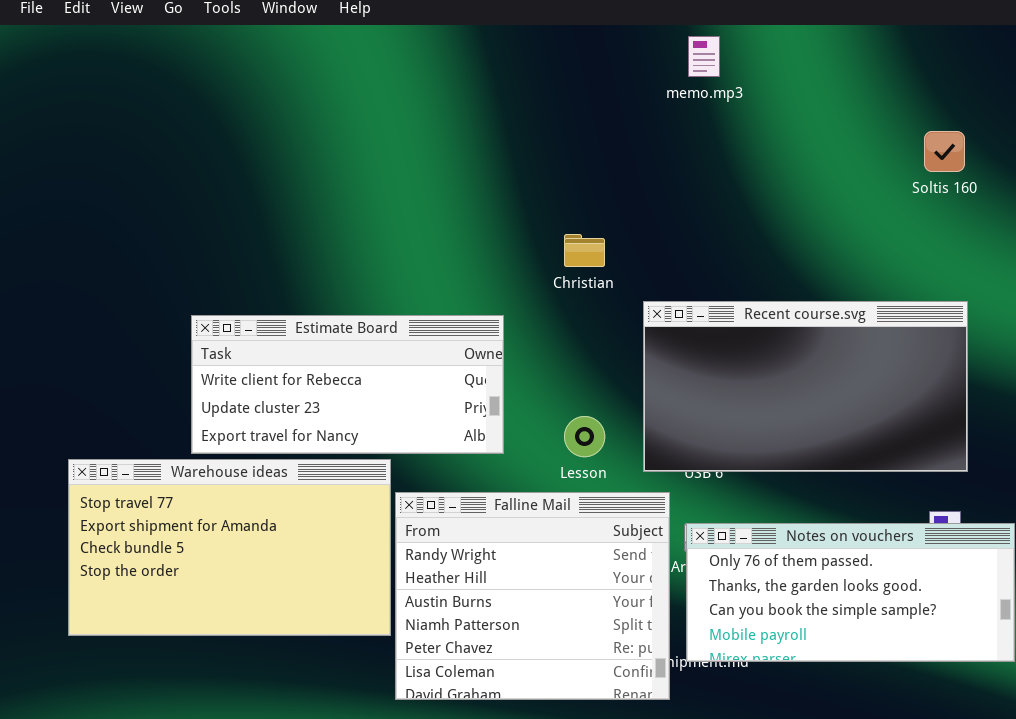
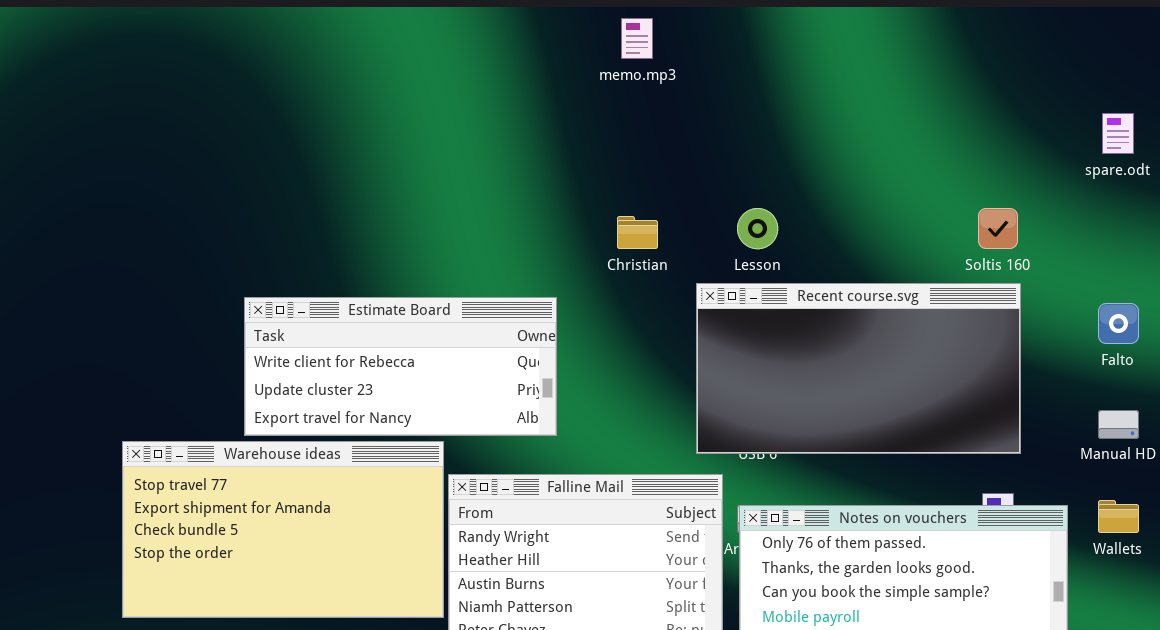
memo.mp3: [688,36,720,77] -> [621,18,653,59], moved
Soltis 160: [924,131,965,172] -> [978,208,1018,249], moved
Lesson: [564,416,605,457] -> [737,208,778,249], moved

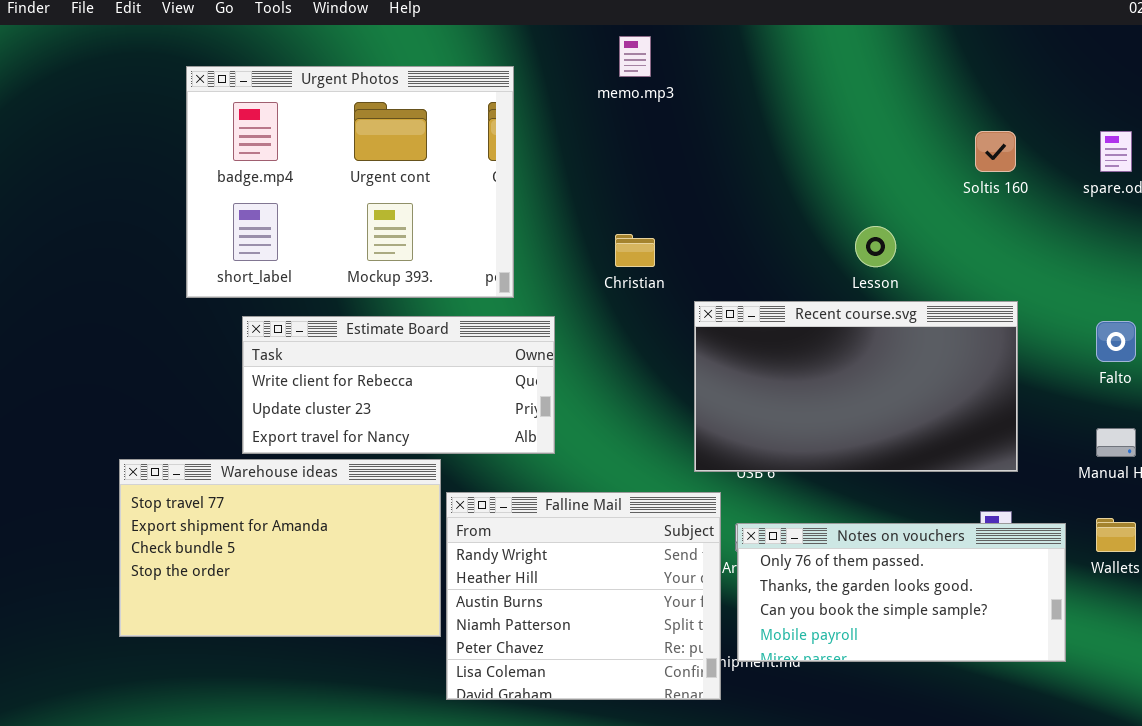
Urgent Photos: none -> [186,66,514,298], opened
Lesson: [737,208,778,249] -> [855,226,896,267], moved
Soltis 160: [978,208,1018,249] -> [975,131,1016,172], moved

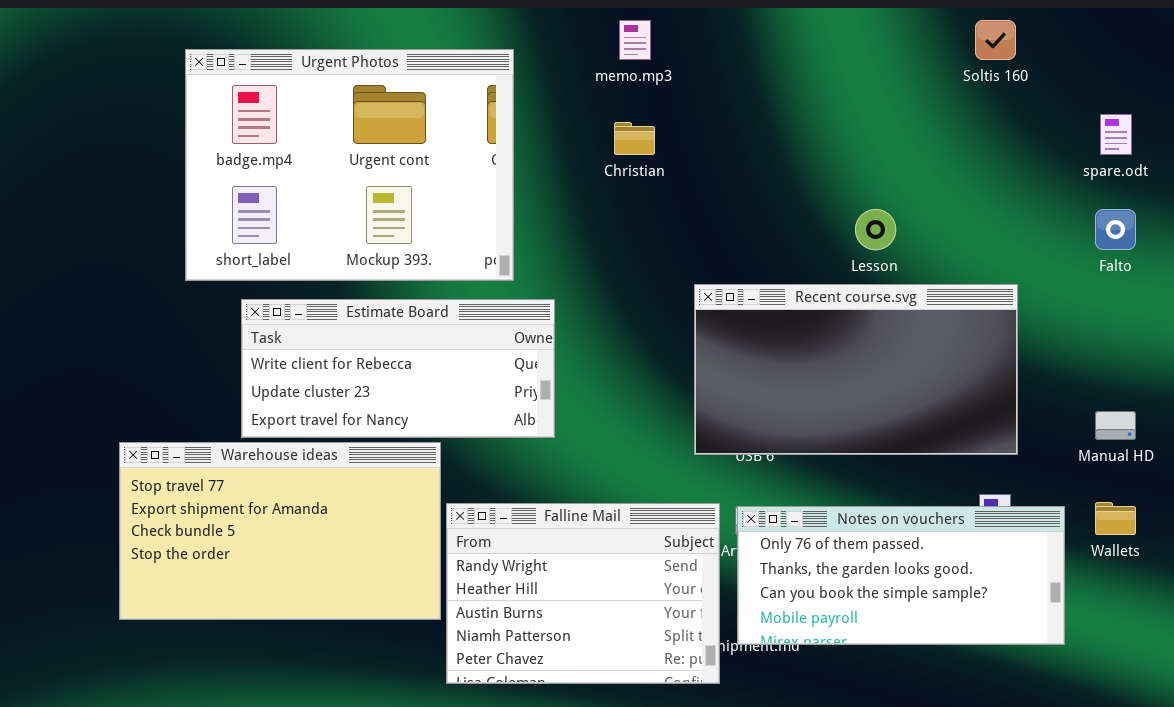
Soltis 160: [975,131,1016,172] -> [975,20,1016,60], moved
Christian: [615,234,655,267] -> [614,122,655,155], moved
Falto: [1096,321,1136,362] -> [1095,209,1136,250], moved
Falline Mail: [446,492,721,700] -> [446,503,720,684], resized

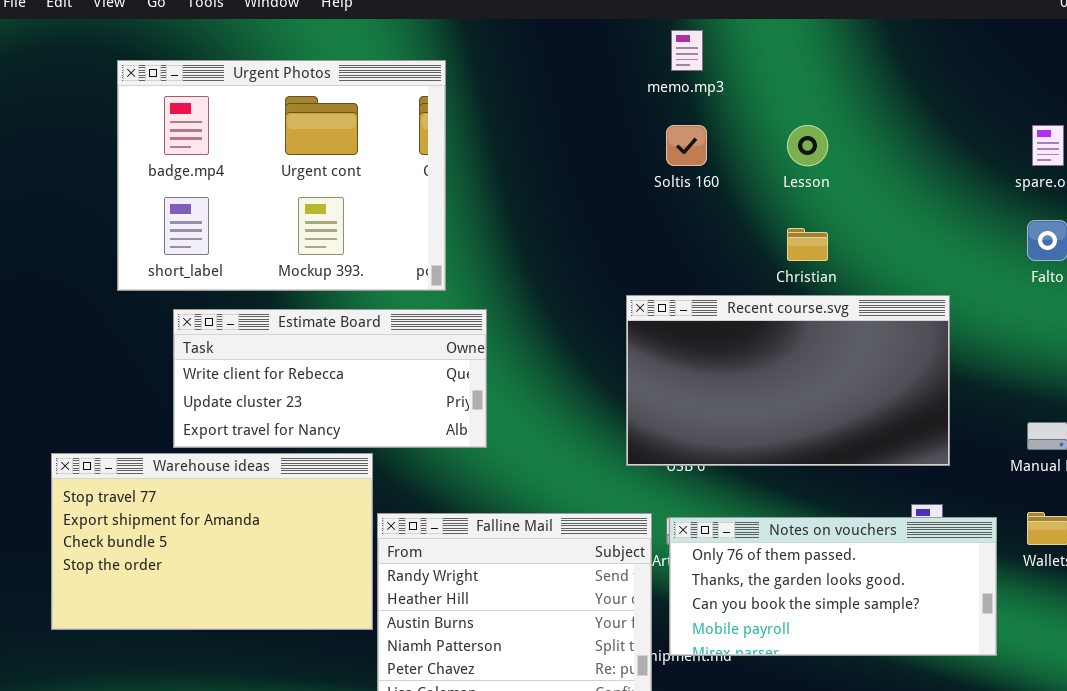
memo.mp3: [619,20,651,60] -> [671,30,703,71], moved
Soltis 160: [975,20,1016,60] -> [666,125,707,166], moved
Christian: [614,122,655,155] -> [787,228,828,261], moved
Lesson: [855,209,896,250] -> [787,125,828,166], moved

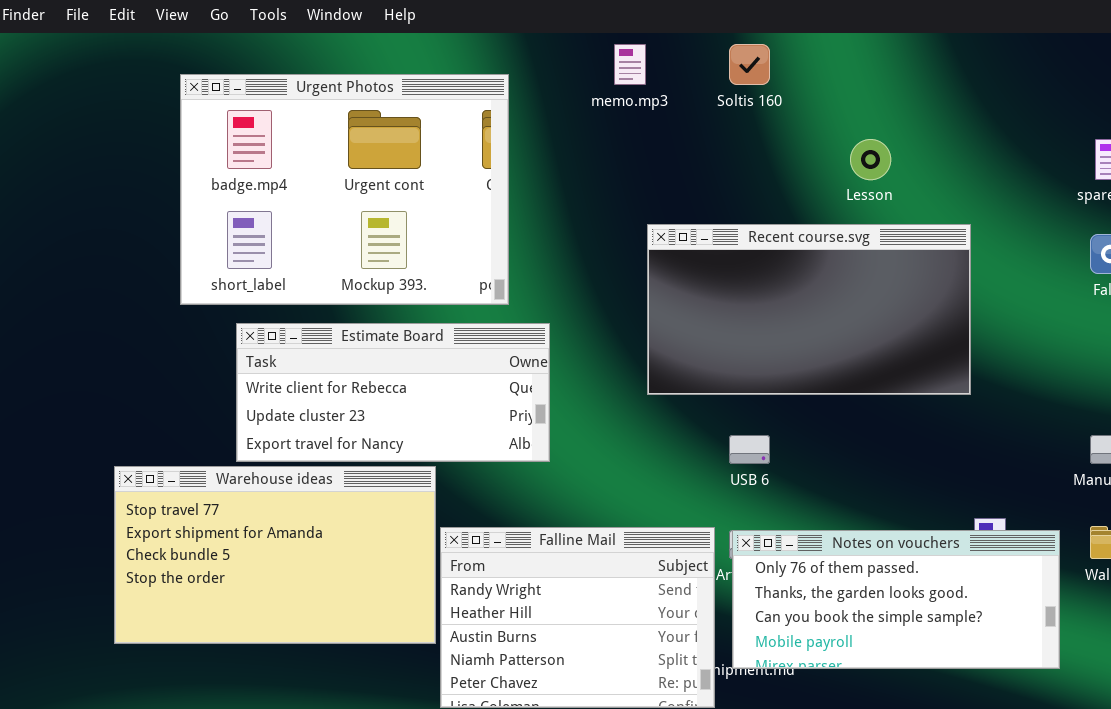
memo.mp3: [671,30,703,71] -> [614,44,646,85], moved
Soltis 160: [666,125,707,166] -> [729,44,770,85], moved
Recent course.svg: [626,295,950,466] -> [647,224,971,395], moved

